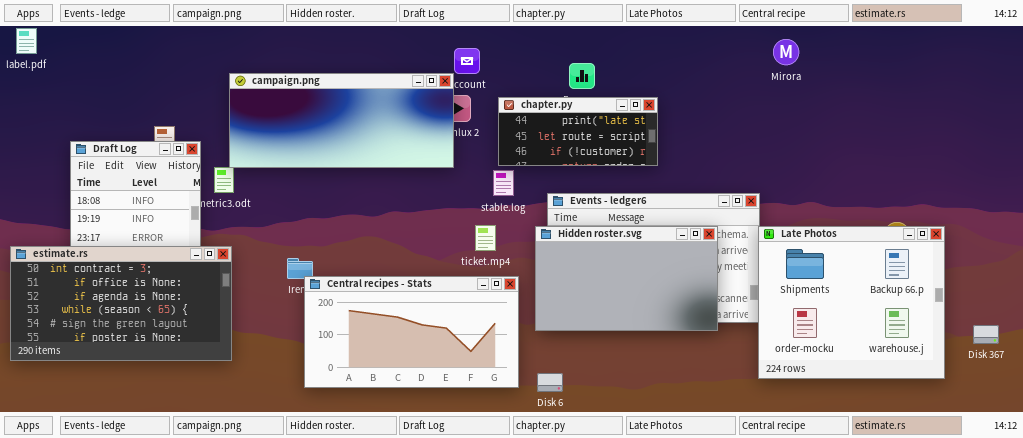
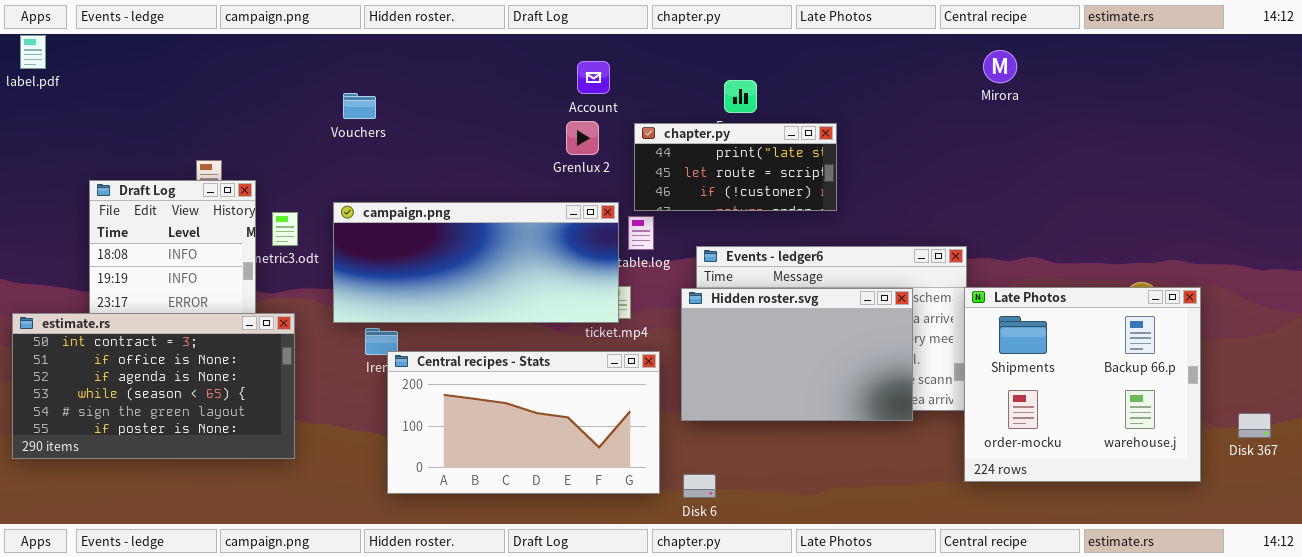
campaign.png: [229,73,454,168] -> [333,202,619,323], moved

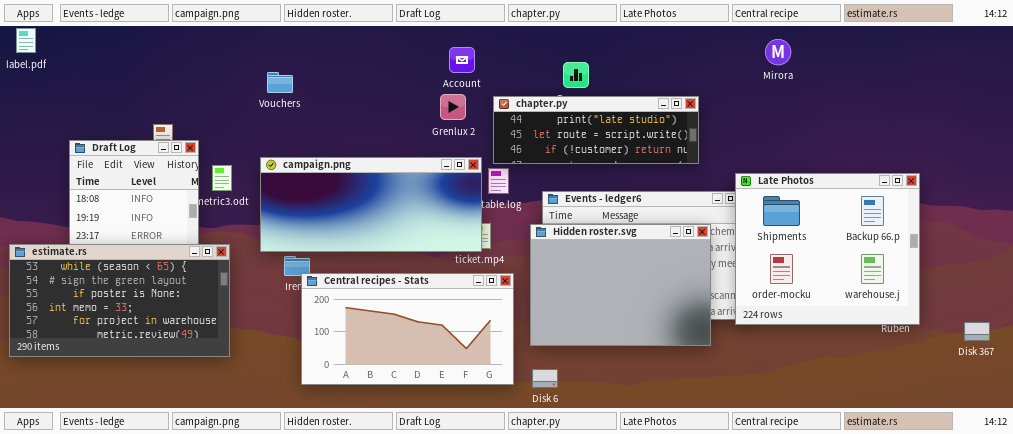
chapter.py: [634,123,837,211] -> [493,96,699,164], resized
Late Photos: [964,287,1201,482] -> [735,173,920,325], moved
Hidden roster.svg: [681,288,913,421] -> [530,224,711,346], resized
estimate.rs: [12,313,295,459] -> [9,244,230,357], scrolled down 3 rows

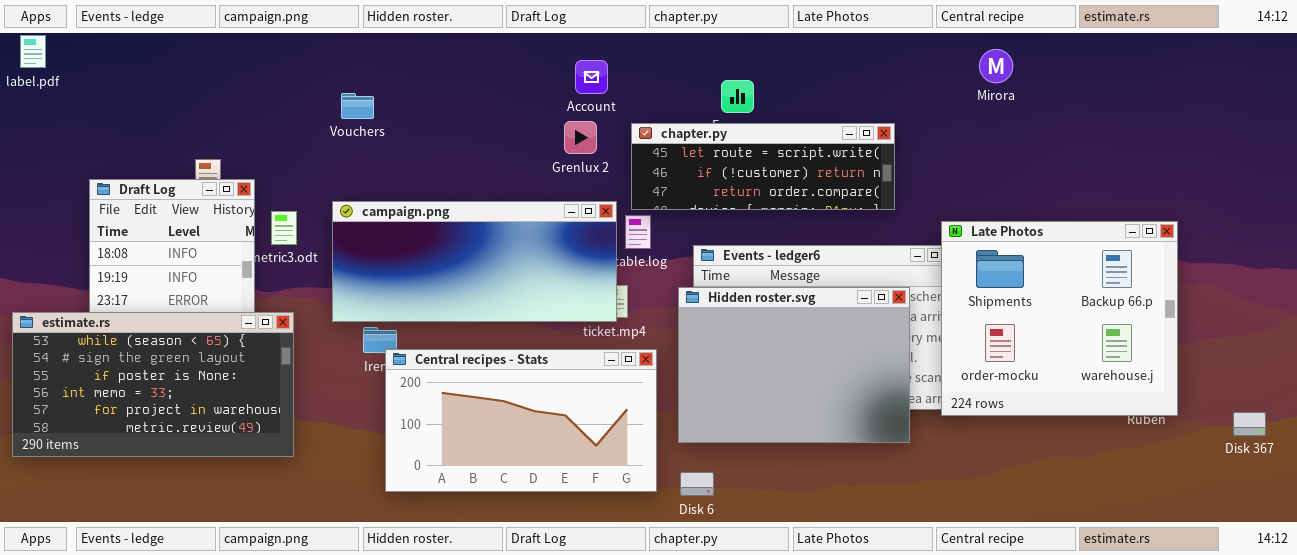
chapter.py: [493,96,699,164] -> [631,123,895,210], scrolled down 1 row

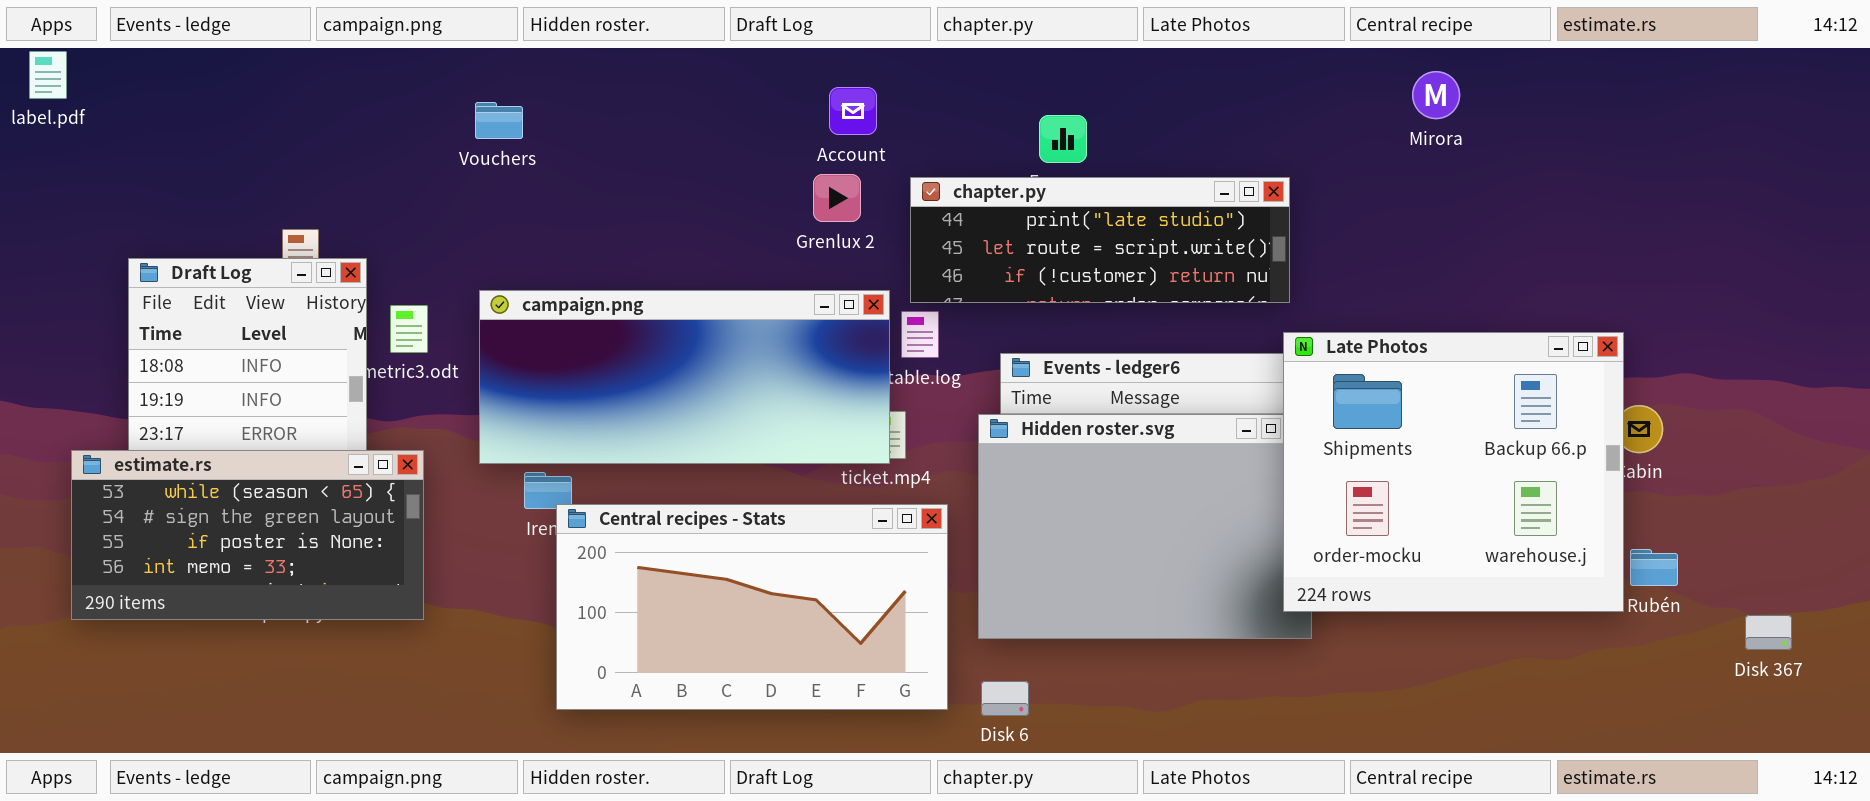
Vouchers: [341,93,374,119] -> [475,102,523,139], moved
chapter.py: [631,123,895,210] -> [910,177,1290,303], scrolled up 1 row
Late Photos: [941,221,1178,416] -> [1283,332,1624,612], moved
estimate.rs: [12,312,294,457] -> [71,450,424,620], resized
Disk 367: [1233,412,1266,436] -> [1745,615,1792,650], moved

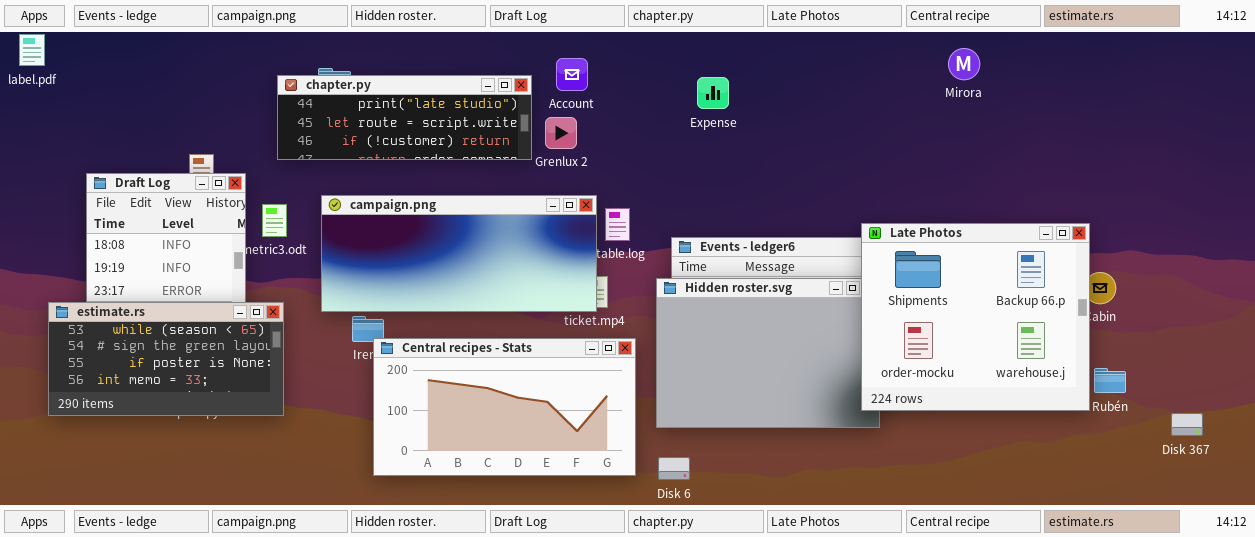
chapter.py: [910,177,1290,303] -> [277,75,532,160], moved

